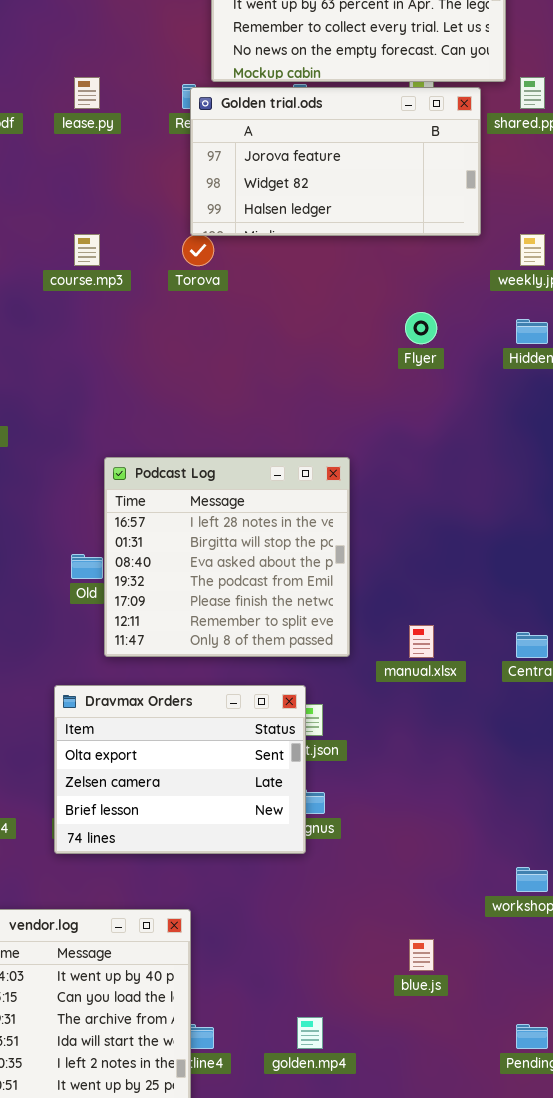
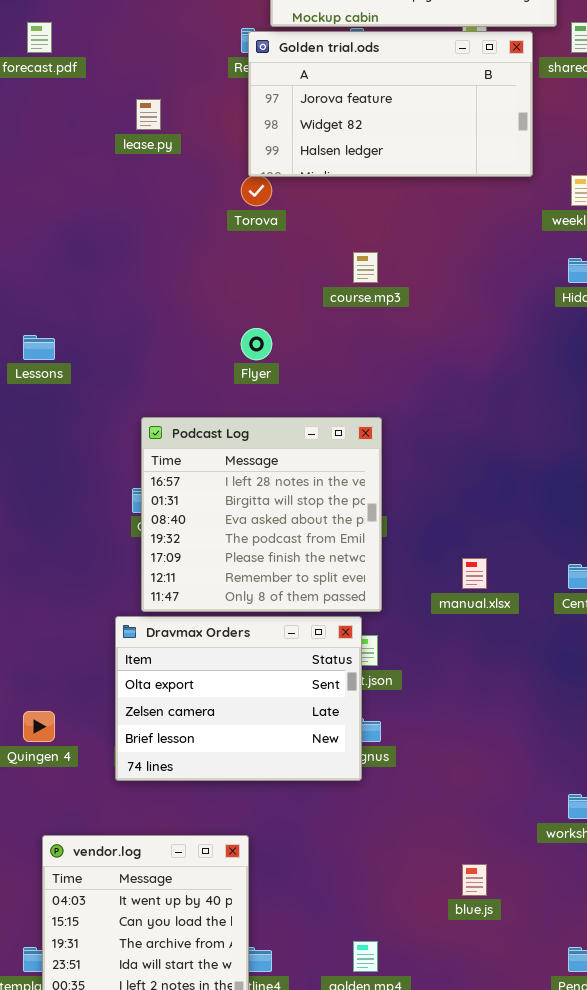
lease.py: [74,77,100,109] -> [136,99,161,130], moved
course.mp3: [74,234,100,266] -> [353,252,378,283], moved
Flyer: [405,312,437,344] -> [241,328,272,360], moved
Podcast Log: [104,457,350,657] -> [141,417,382,612], moved

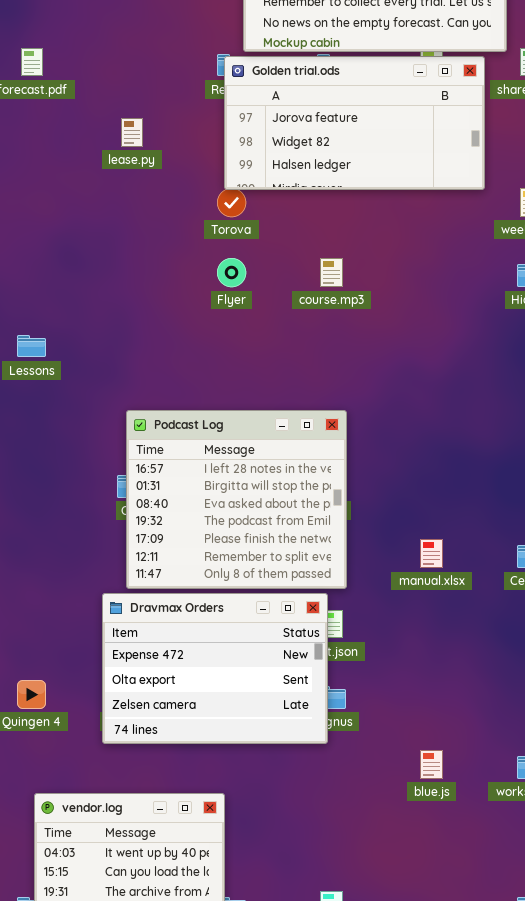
Flyer: [241,328,272,360] -> [217,258,246,287], moved
Dravmax Orders: [115,616,362,781] -> [102,593,328,744], scrolled up 1 row
blue.js: [462,864,487,896] -> [420,750,443,779], moved

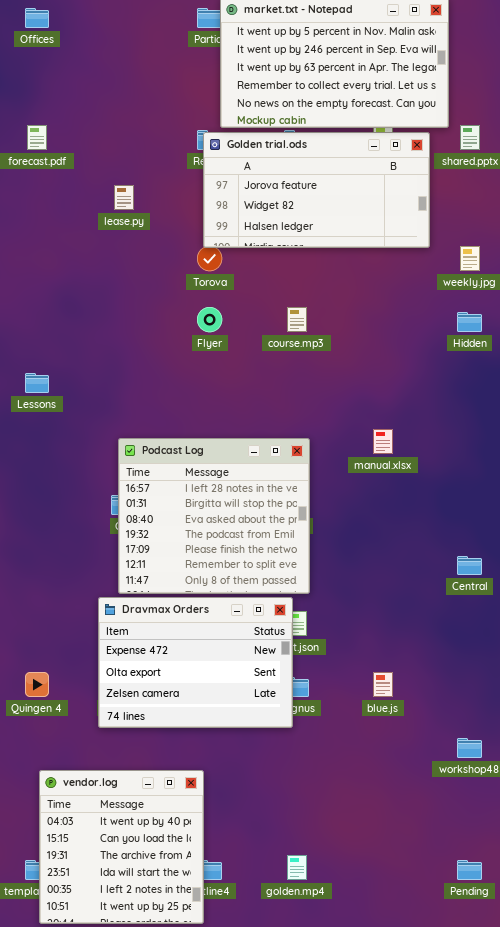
manual.xlsx: [420,539,443,568] -> [373,429,393,454], moved
blue.js: [420,750,443,779] -> [373,672,393,697], moved

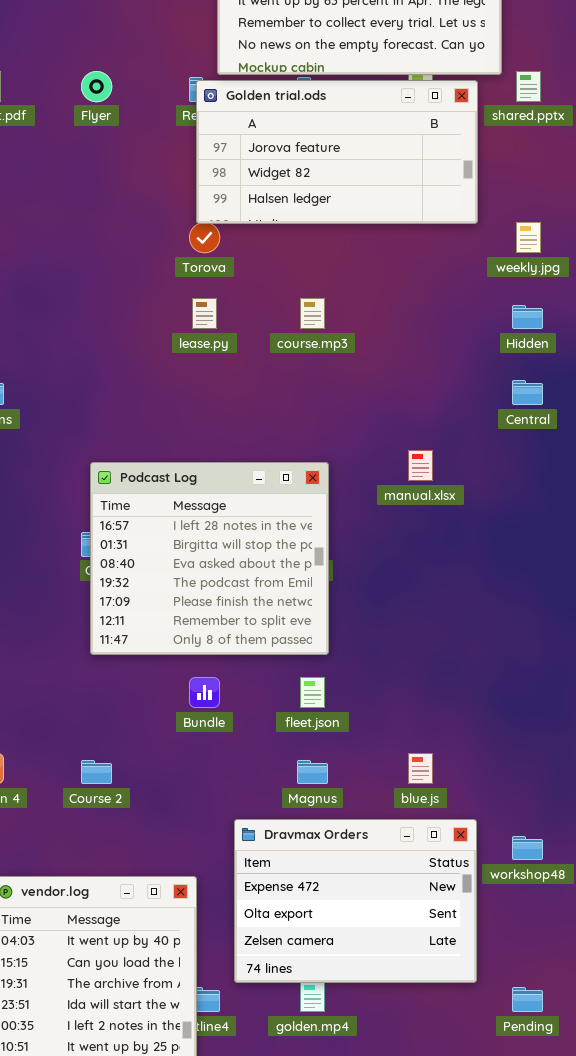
lease.py: [114,185,134,210] -> [192,298,217,329], moved
Flyer: [197,307,222,332] -> [81,71,112,102], moved
Central: [457,556,482,575] -> [512,380,543,405], moved
Dravmax Orders: [98,597,293,728] -> [234,819,477,983], moved

